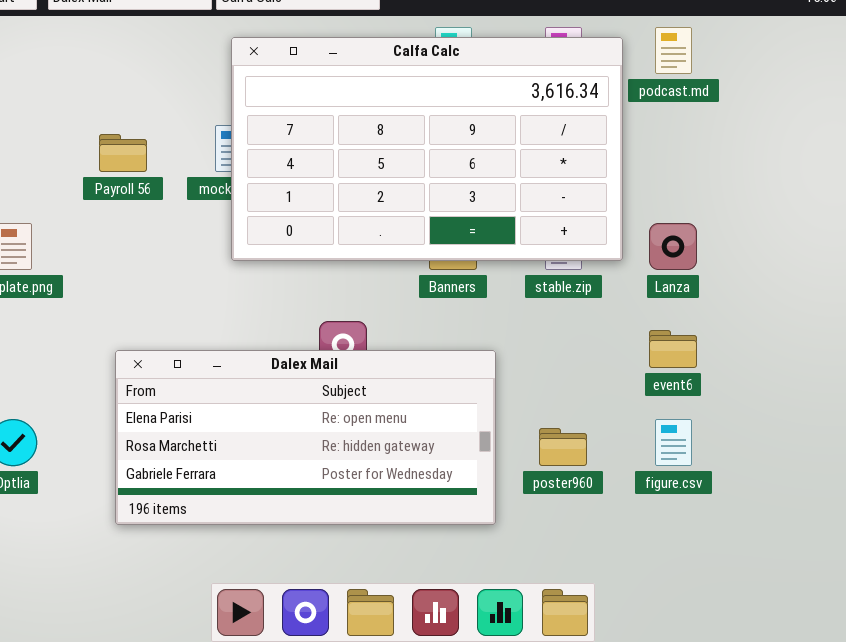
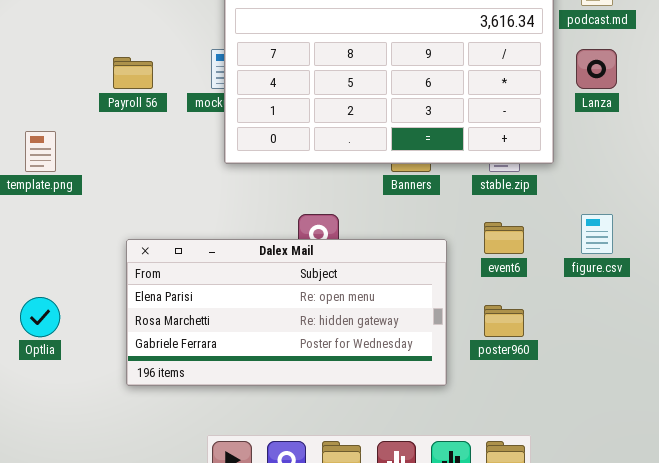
Lanza: [649,223,697,270] -> [576,49,617,89], moved
event6: [649,330,697,368] -> [484,222,524,254], moved
figure.csv: [655,419,692,466] -> [581,214,613,254], moved

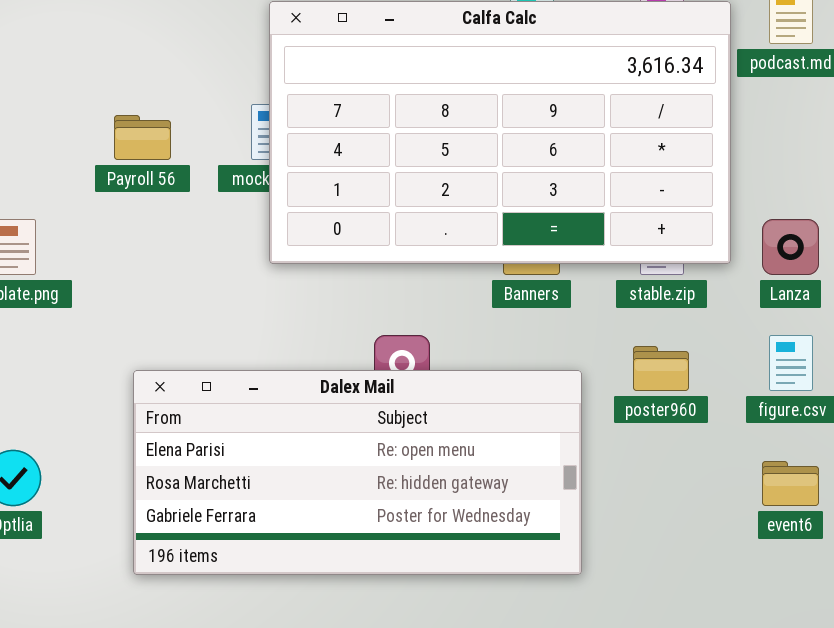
Lanza: [576,49,617,89] -> [762,219,819,275], moved
event6: [484,222,524,254] -> [762,461,819,506], moved
poster960: [484,305,524,337] -> [633,346,689,391], moved

